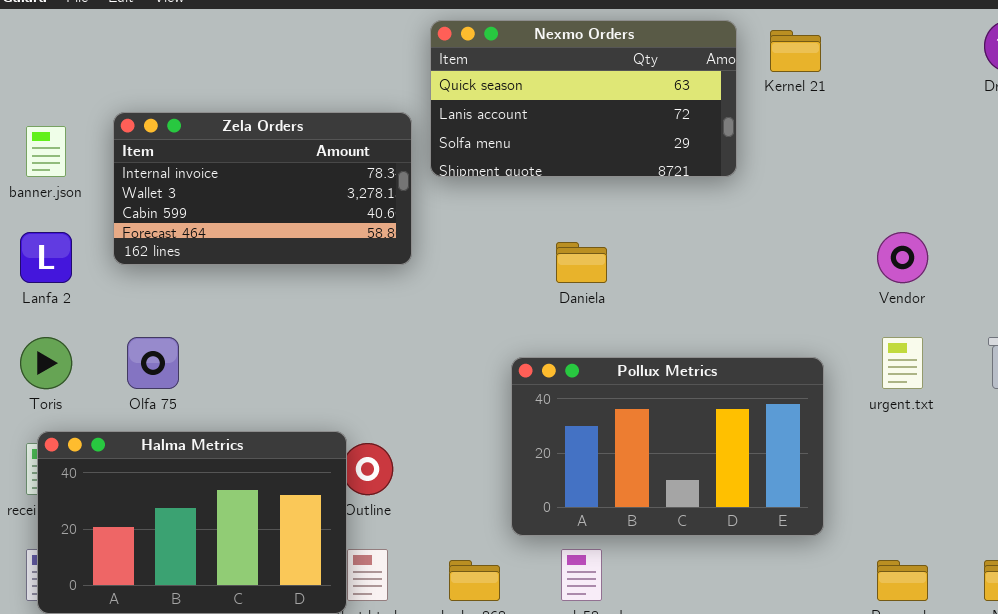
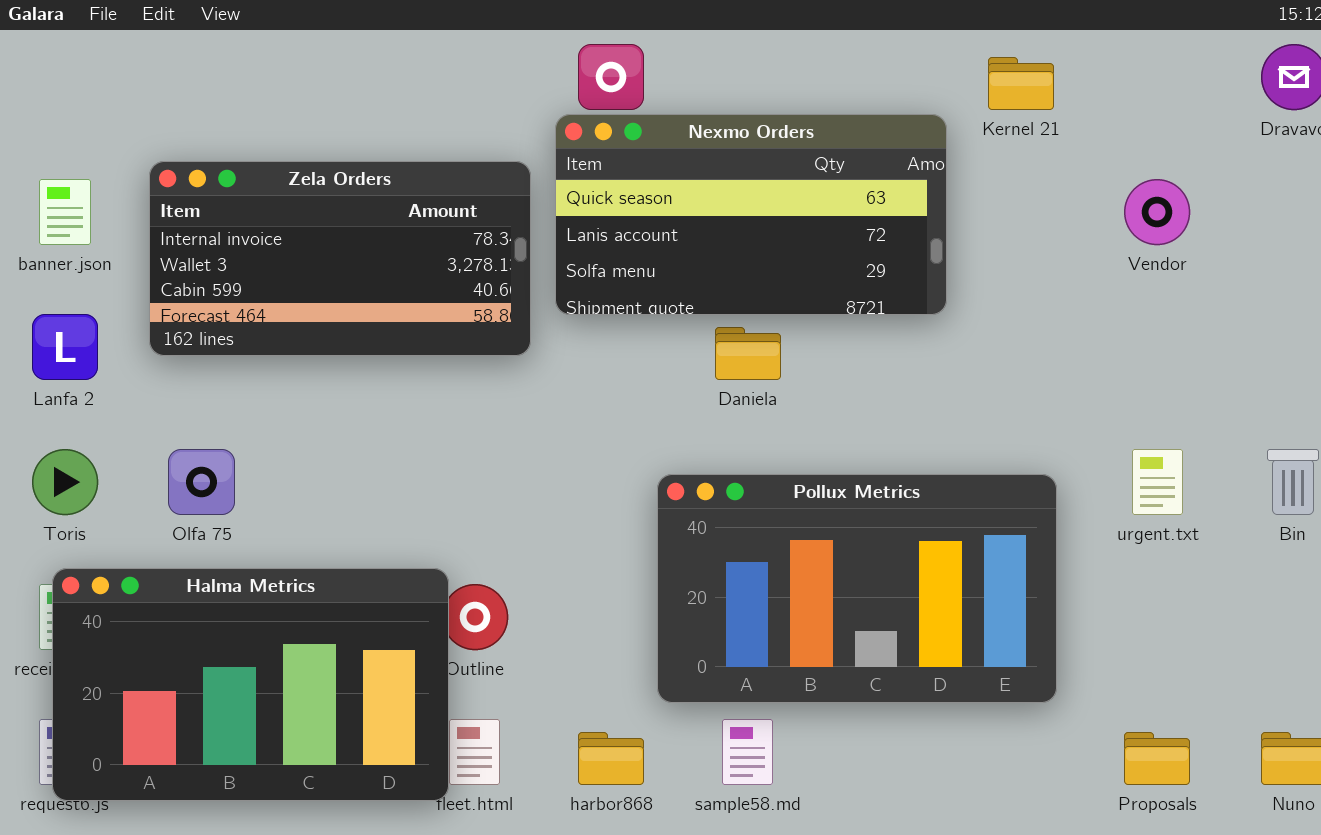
Nexmo Orders: [430,20,737,177] -> [555,114,947,315], moved
Vendor: [877,232,928,283] -> [1124,179,1190,245], moved

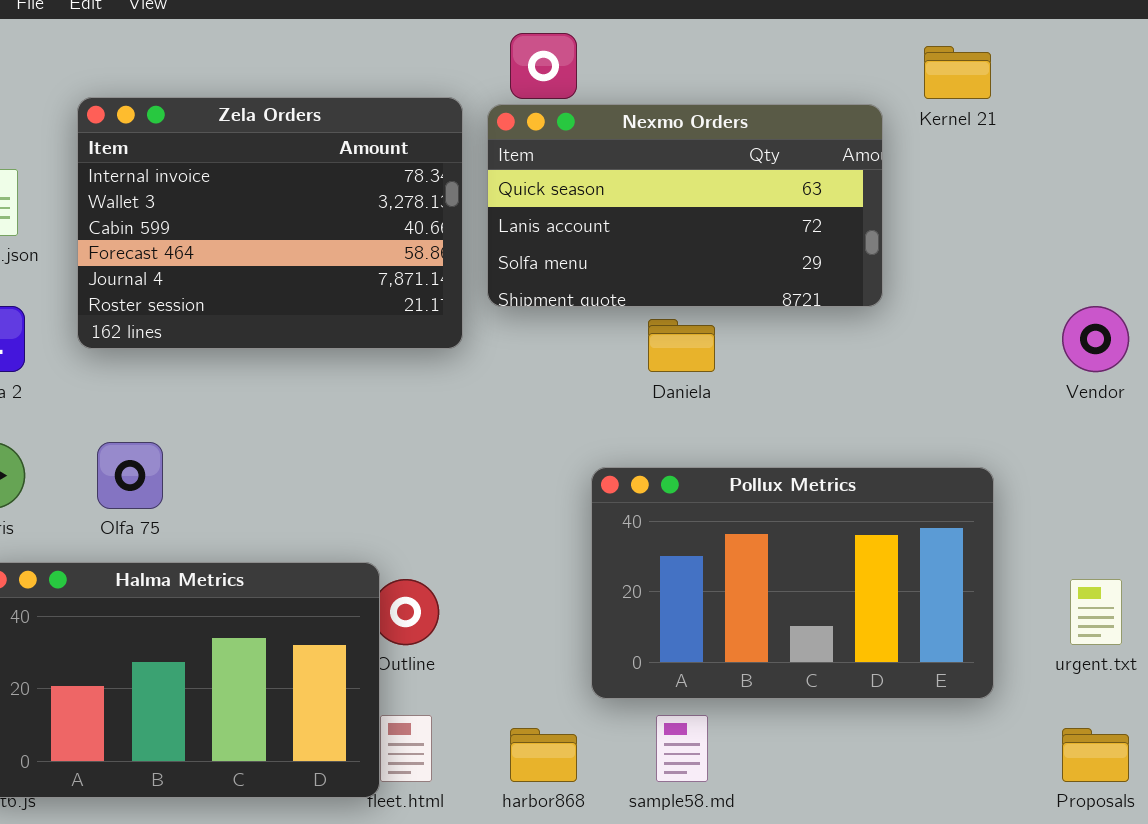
Zela Orders: [149,161,531,356] -> [77,97,463,349], resized
Vendor: [1124,179,1190,245] -> [1062,306,1129,372], moved
urgent.txt: [1132,449,1183,515] -> [1070,579,1122,645], moved

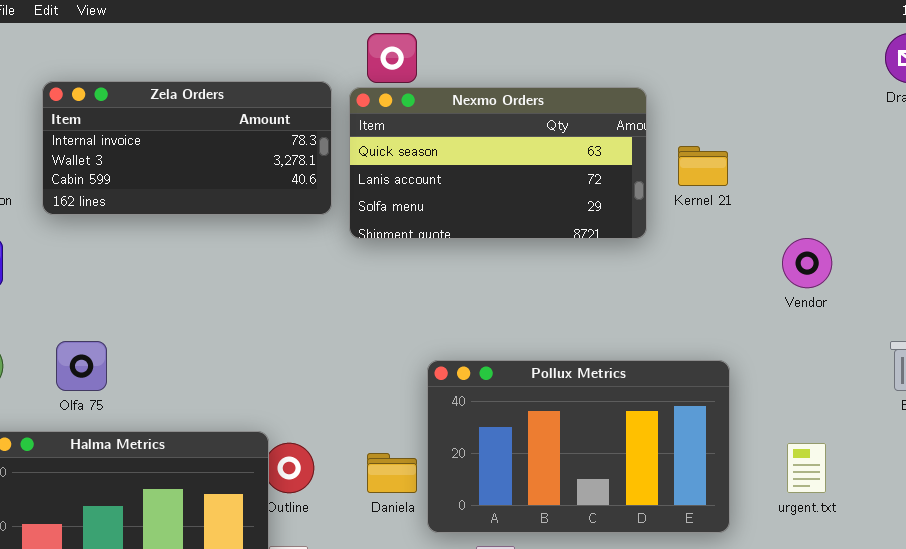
Kernel 21: [924,46,991,99] -> [678,146,728,186], moved
Zela Orders: [77,97,463,349] -> [42,81,332,215], resized
Daniela: [648,319,715,372] -> [367,453,417,493], moved

